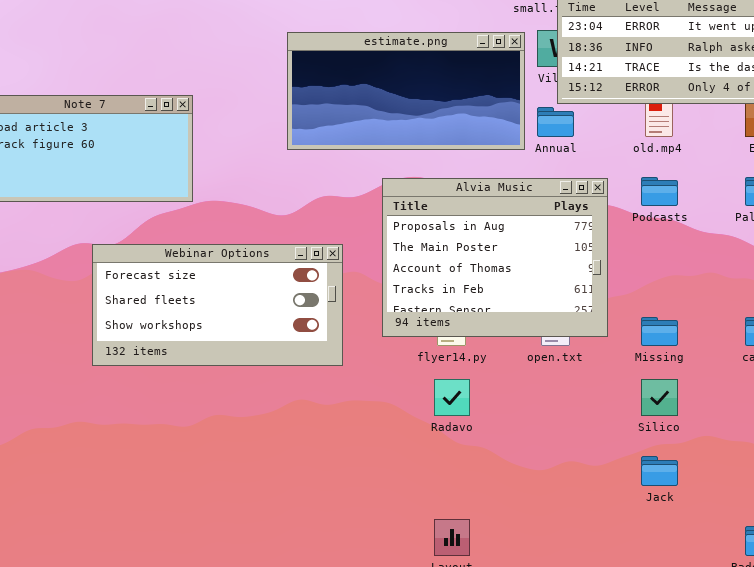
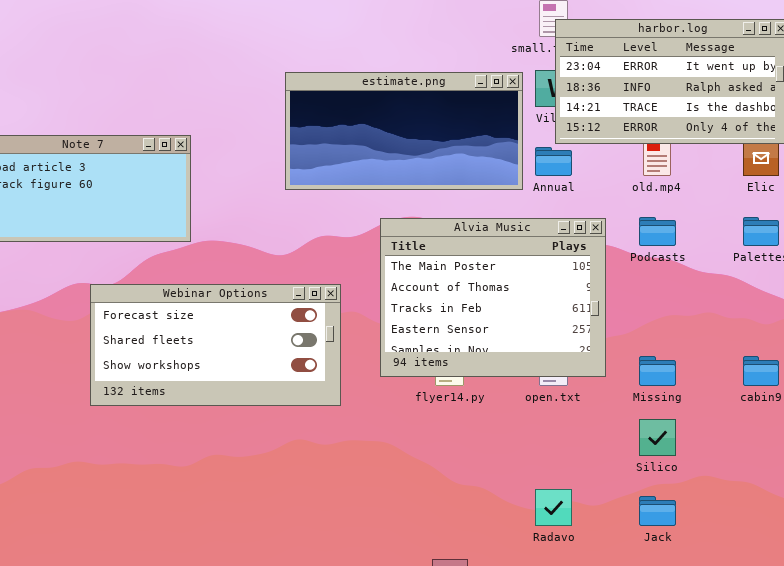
Alvia Music: [382,178,608,337] -> [380,218,606,377], scrolled down 1 row
Radavo: [434,379,470,416] -> [535,489,572,526], moved

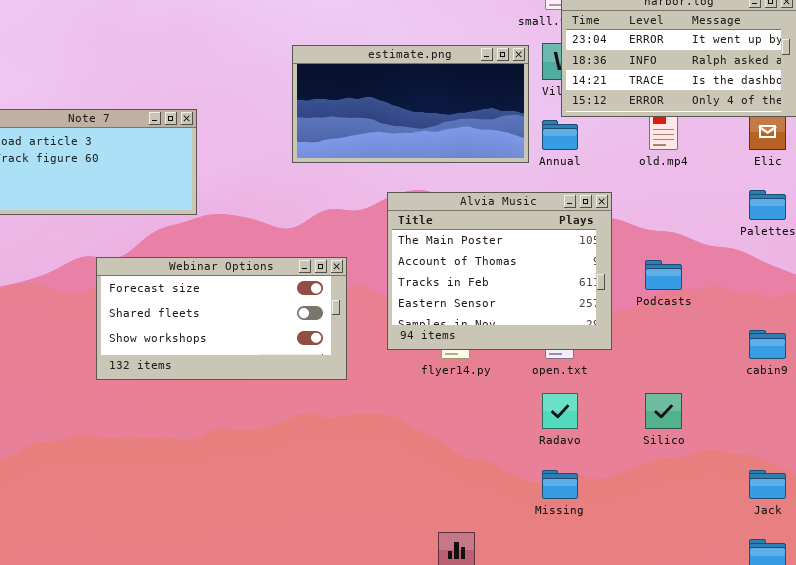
Podcasts: [639,217,676,246] -> [645,260,682,290], moved
Missing: [639,356,676,386] -> [542,470,578,499], moved
Radavo: [535,489,572,526] -> [542,393,578,429], moved
Jack: [639,496,676,526] -> [749,470,786,499], moved

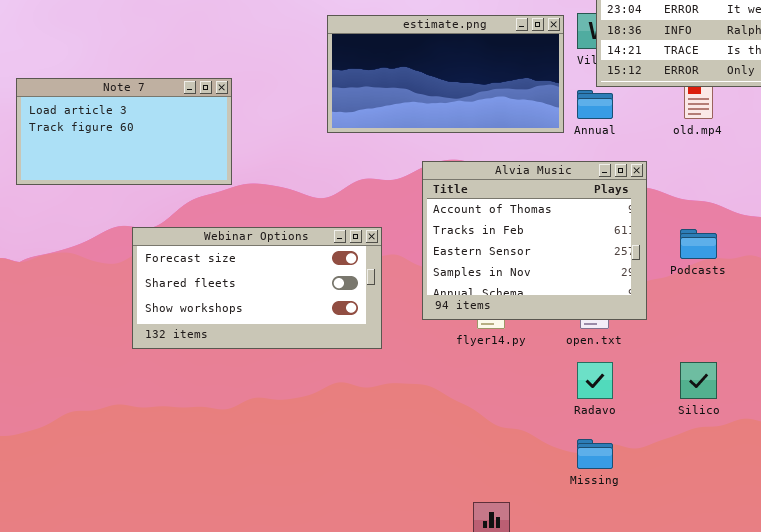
Alvia Music: [387,192,612,350] -> [422,161,647,320], scrolled down 1 row

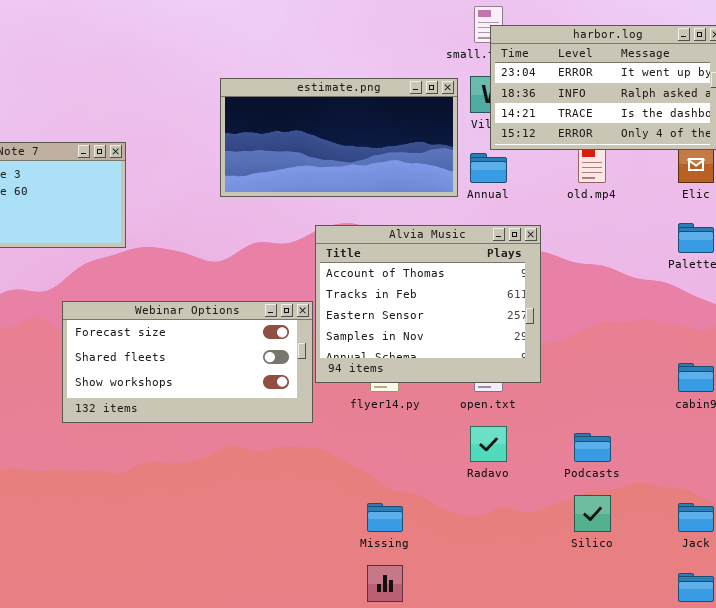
Webinar Options: [132,227,382,349] -> [62,301,313,423], moved
Podcasts: [680,229,717,259] -> [574,433,611,462], moved
Silico: [680,362,717,399] -> [574,495,611,532], moved
Missing: [577,439,613,469] -> [367,503,403,532], moved

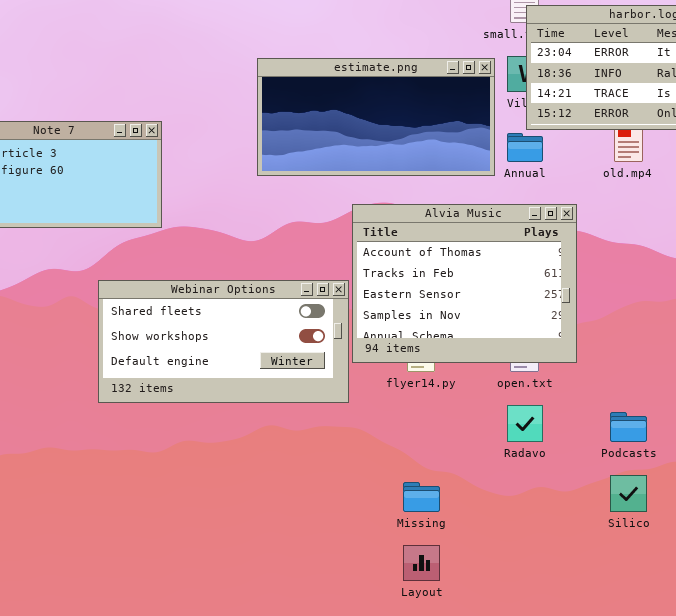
Webinar Options: [62,301,313,423] -> [98,280,349,403], scrolled down 1 row

